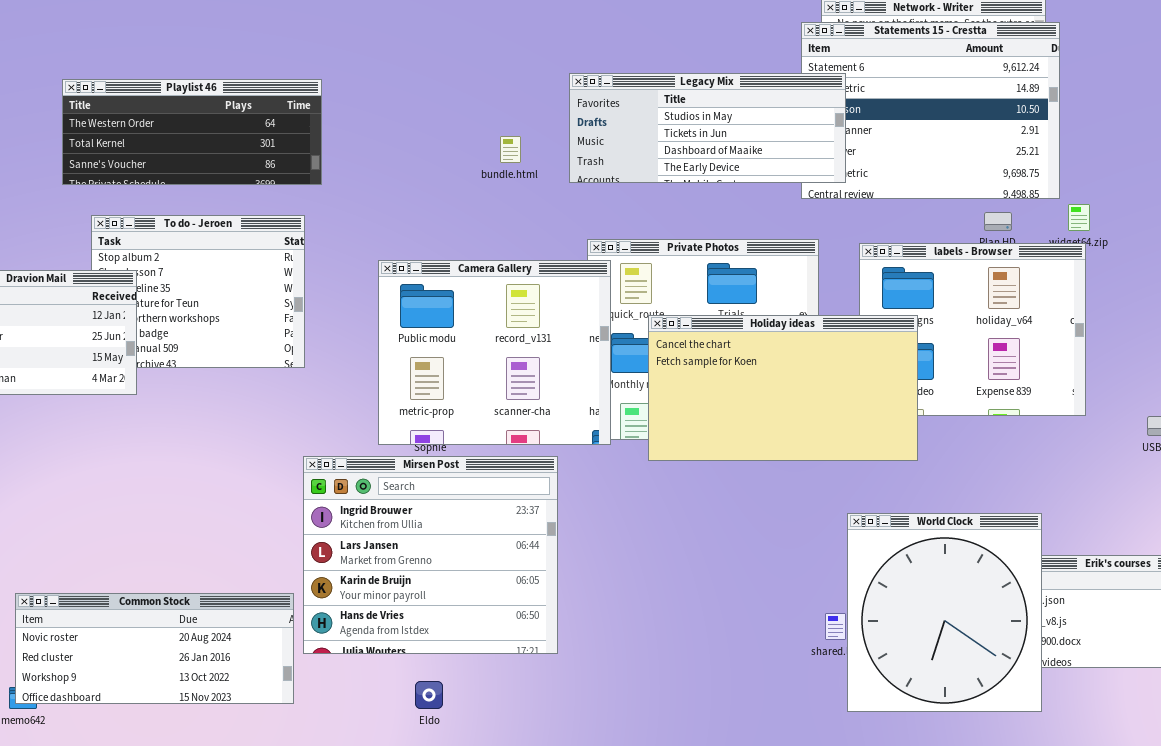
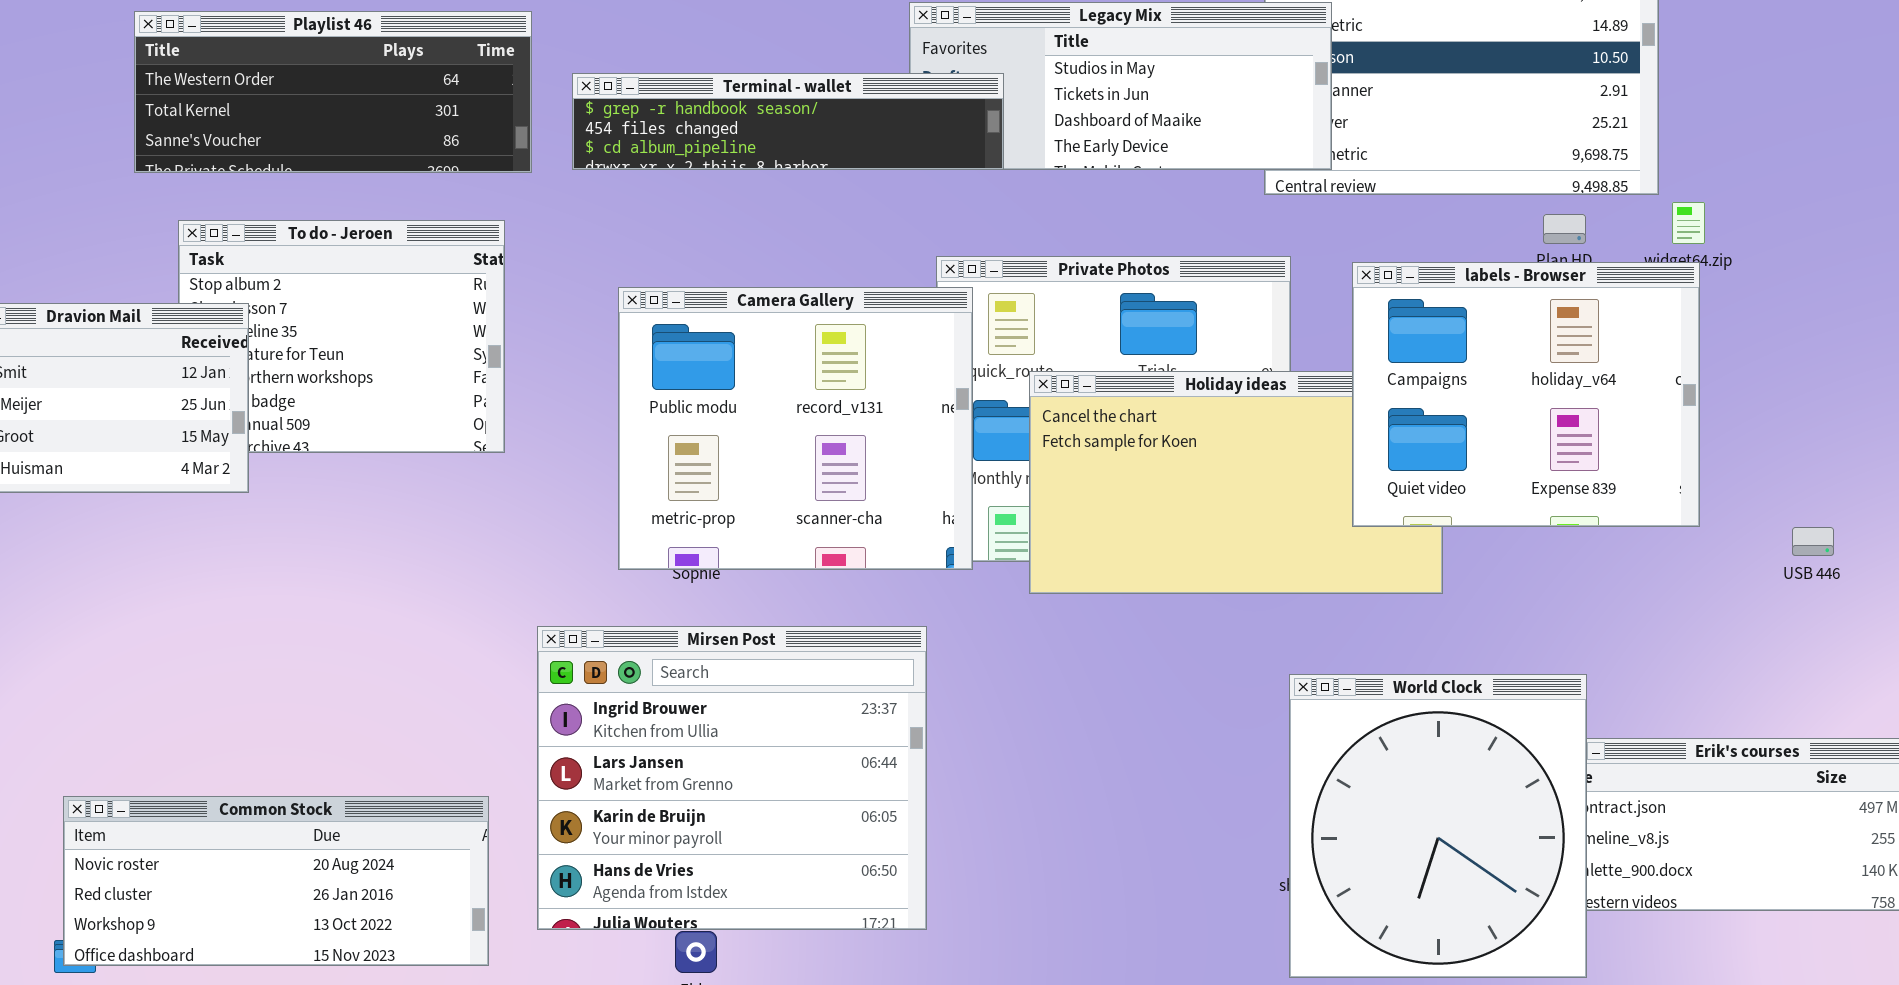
Terminal - wallet: none -> [572,73,1004,170], opened
labels - Browser: [859,243,1086,416] -> [1352,262,1700,527], raised
Mirsen Post: [303,456,558,654] -> [537,626,927,930], moved
World Clock: [847,513,1042,712] -> [1289,674,1587,978], moved

